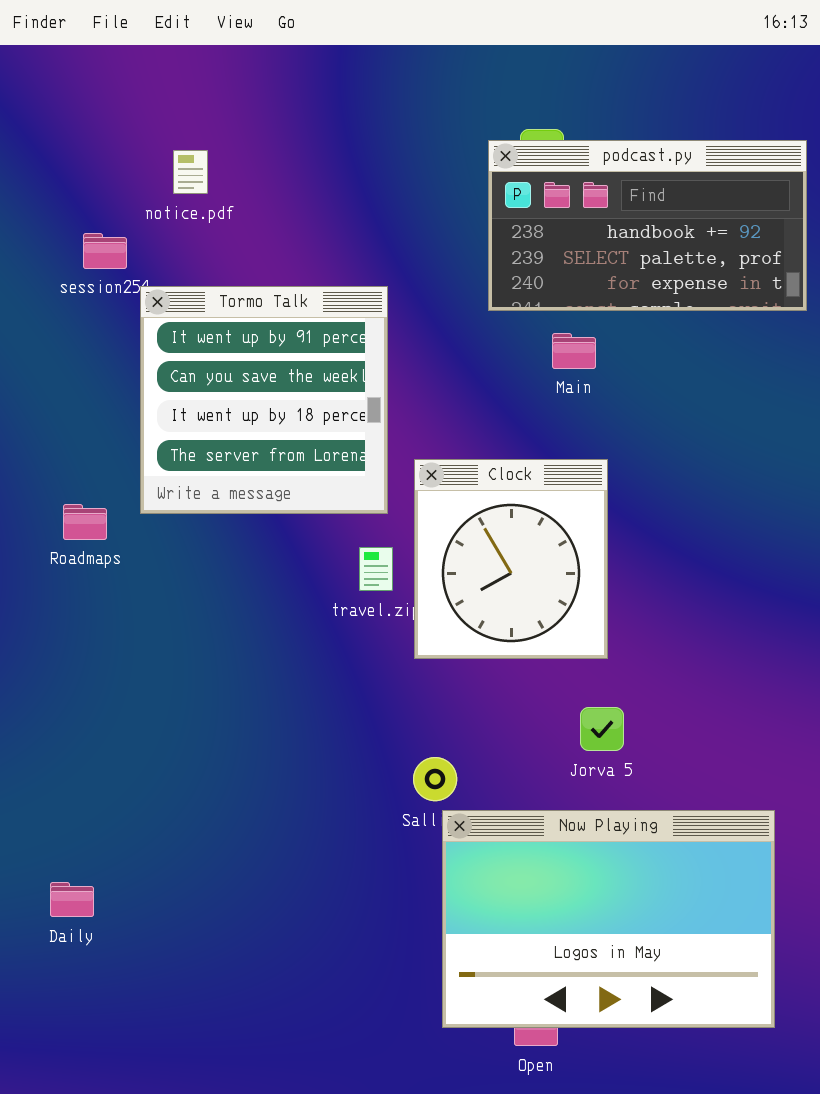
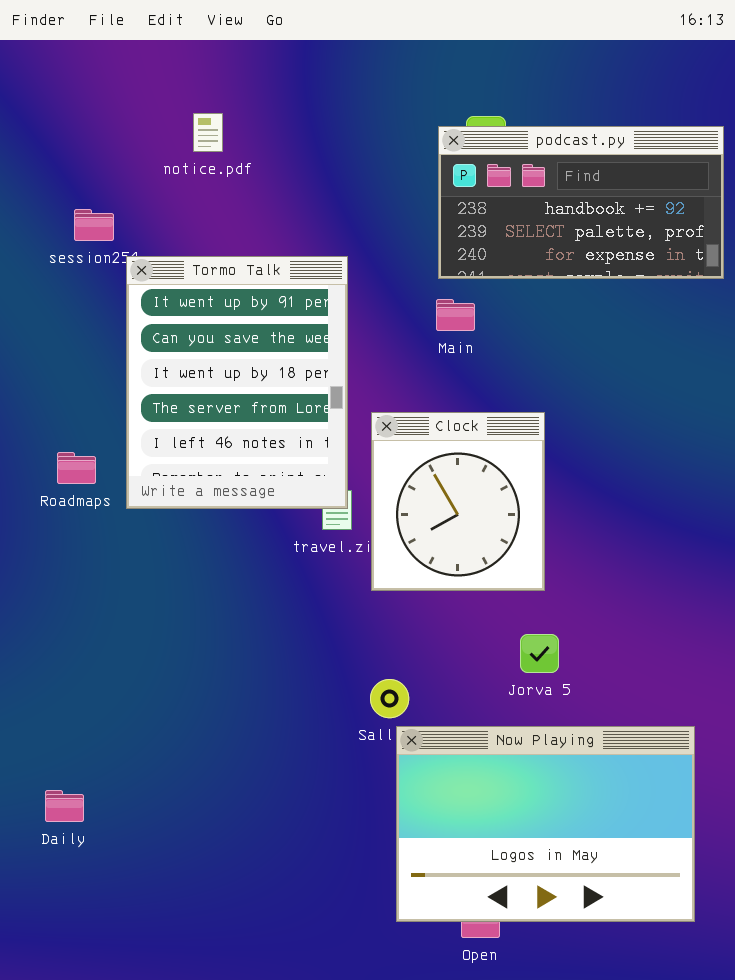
notice.pdf: [173,150,208,194] -> [193,113,223,152], moved
Tormo Talk: [140,286,388,514] -> [126,256,348,509], resized
Main: [552,333,596,369] -> [436,299,475,331], moved

